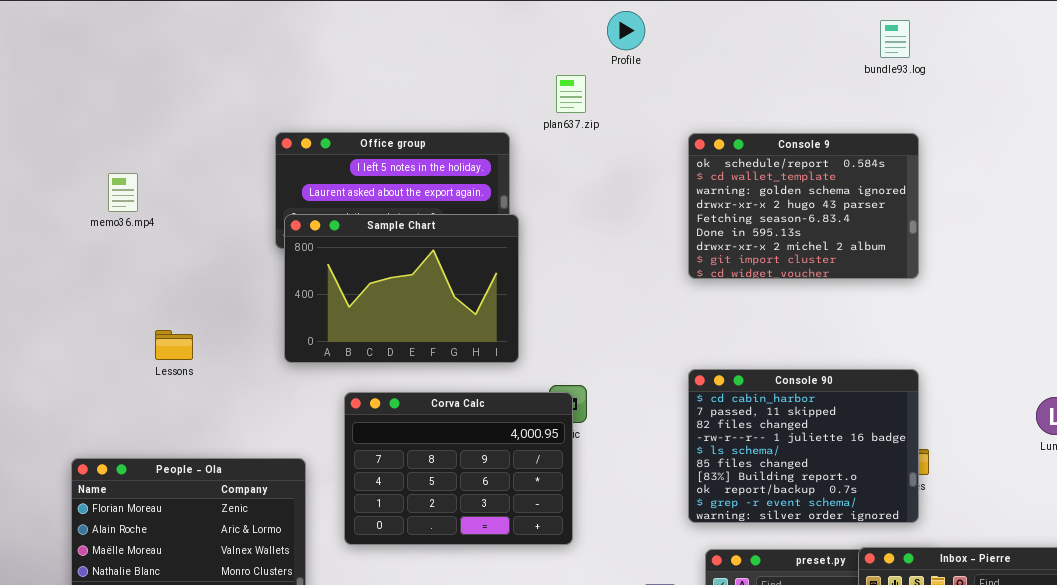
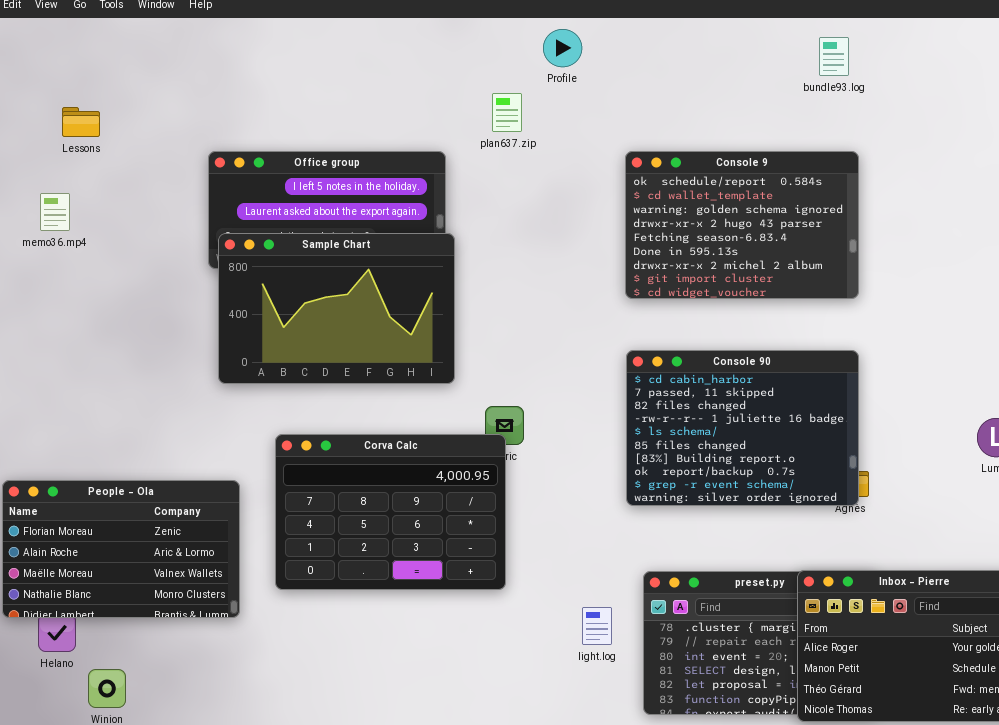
Lessons: [155,330,193,360] -> [62,107,100,137], moved
Console 90: [688,369,919,523] -> [626,350,859,506], moved
Corva Calc: [344,392,573,545] -> [275,434,506,590], moved

